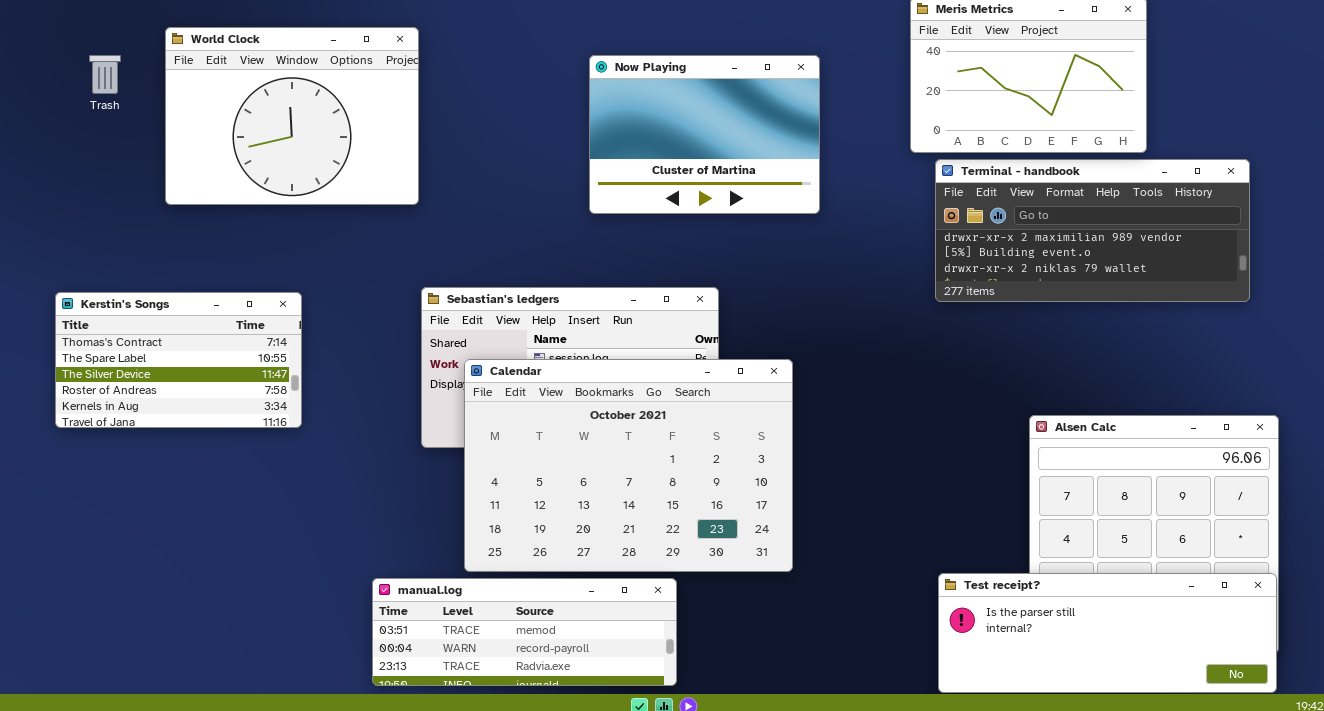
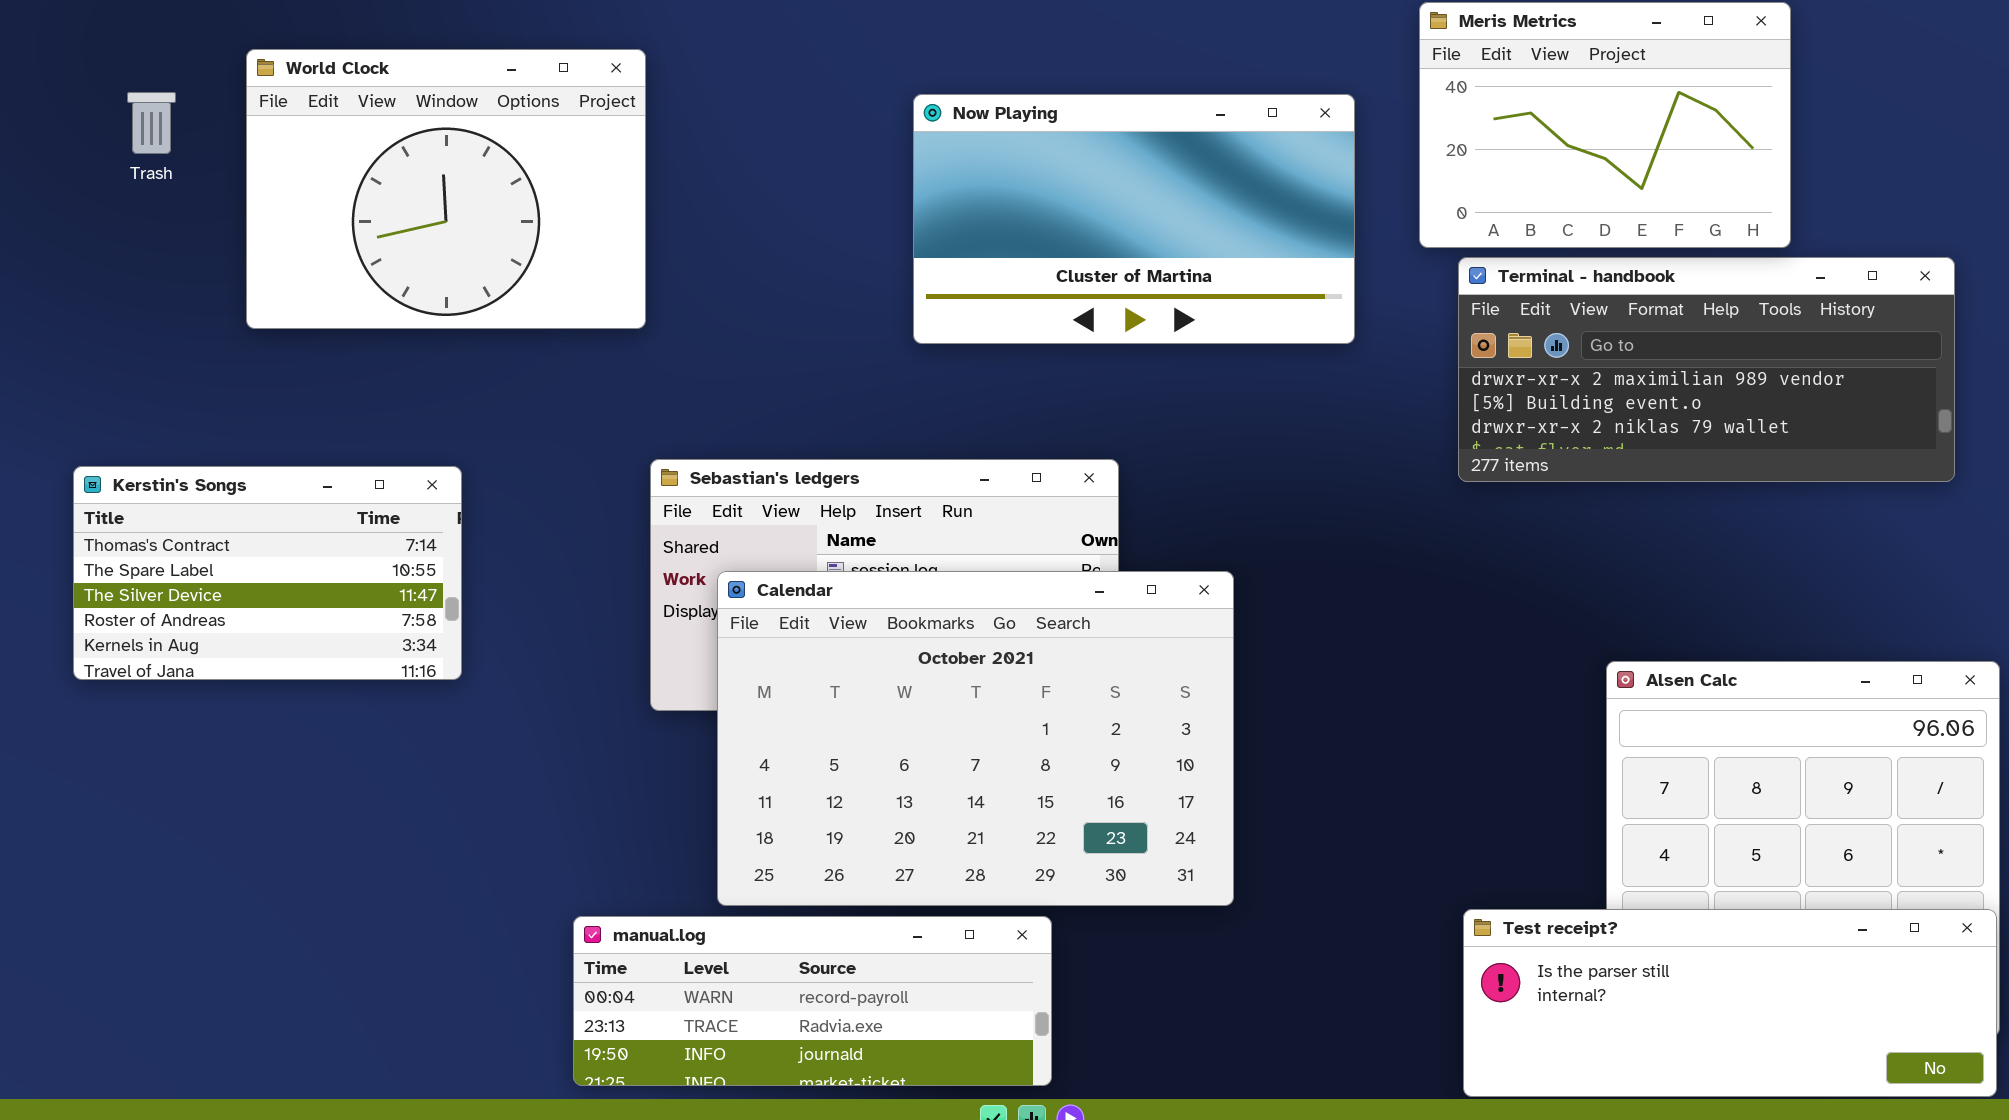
Now Playing: [589,55,820,214] -> [913,94,1355,344], resized
manual.log: [372,578,677,686] -> [573,916,1052,1086], scrolled down 1 row

